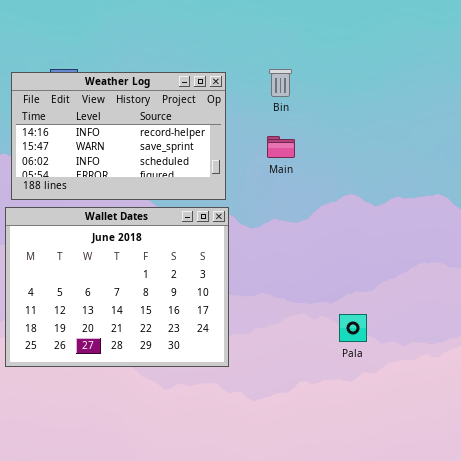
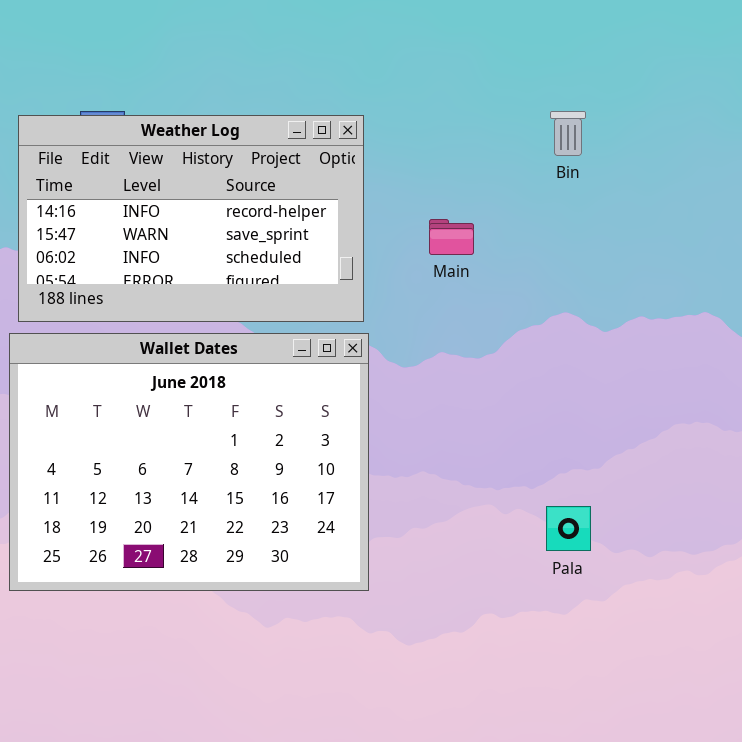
Bin: [269,69,292,97] -> [550,111,586,156], moved

